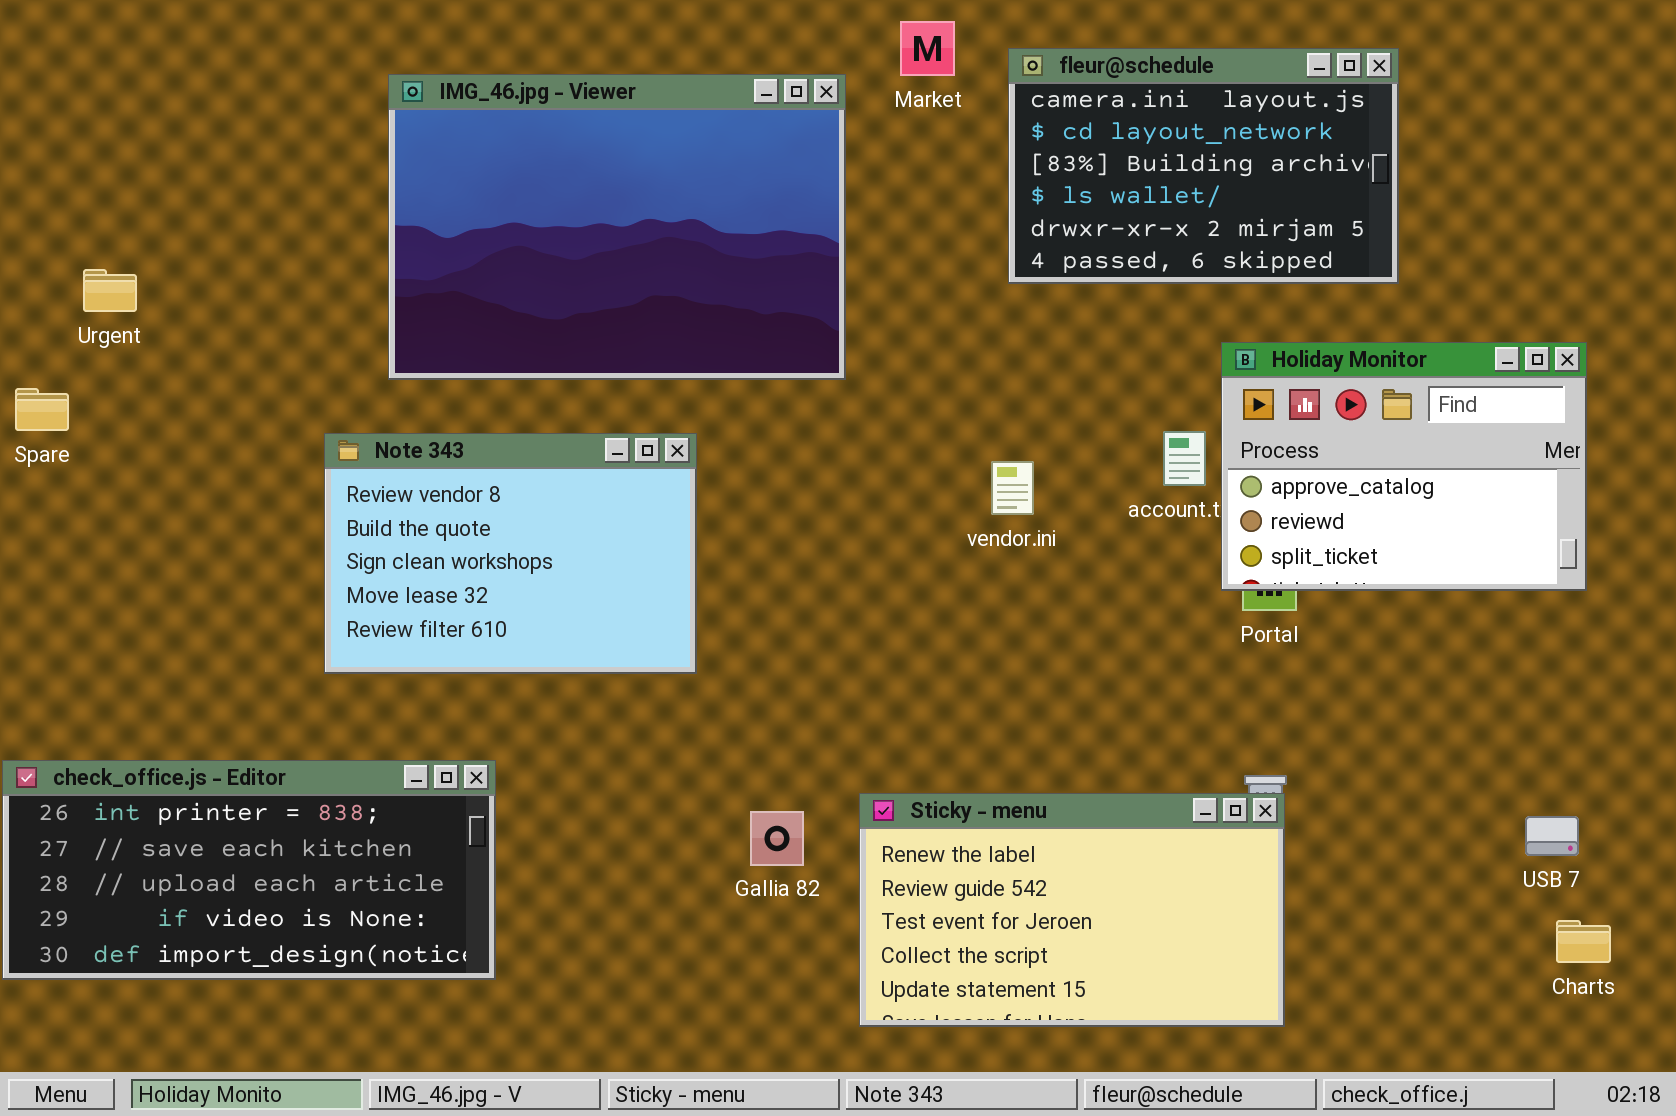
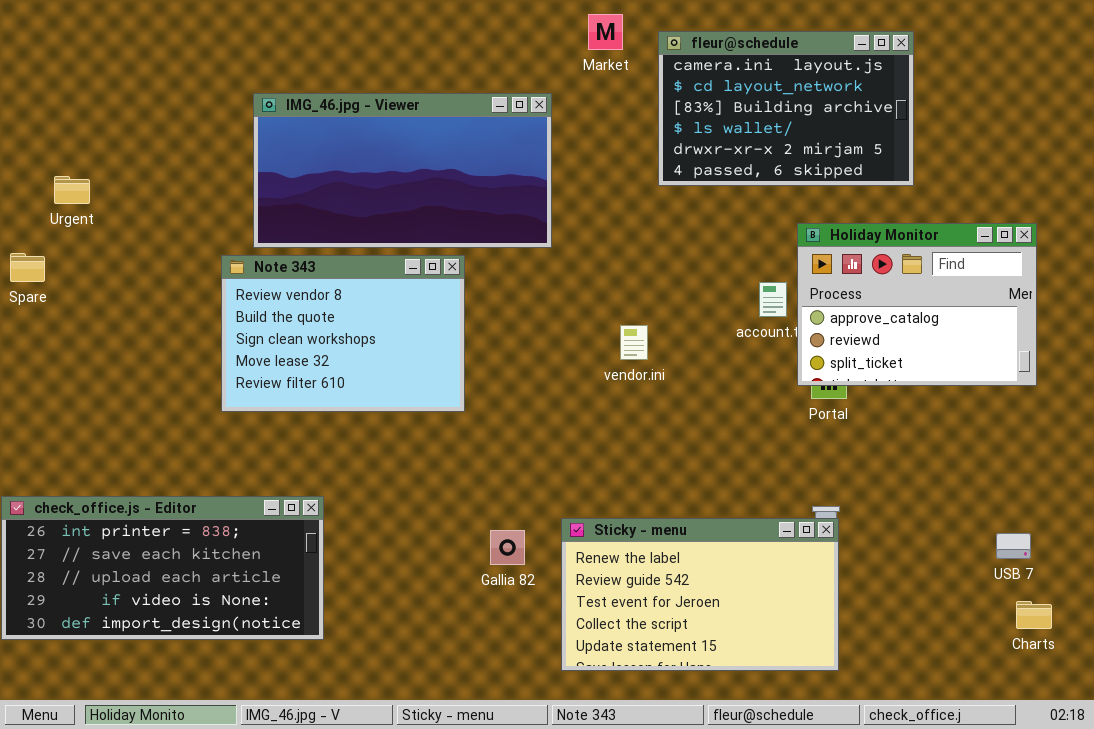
IMG_46.jpg - Viewer: [388,74,846,380] -> [253,93,552,248], resized
Note 343: [324,433,697,674] -> [221,255,465,412], moved
vendor.ini: [991,461,1034,515] -> [620,325,648,360], moved

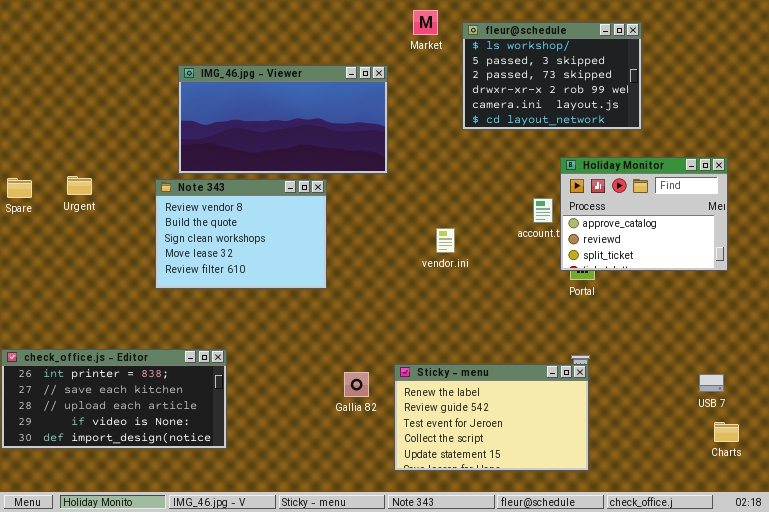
fleur@schedule: [658,31,914,186] -> [462,22,642,130], scrolled up 4 rows
Urgent: [54,176,90,204] -> [67,176,92,195], moved

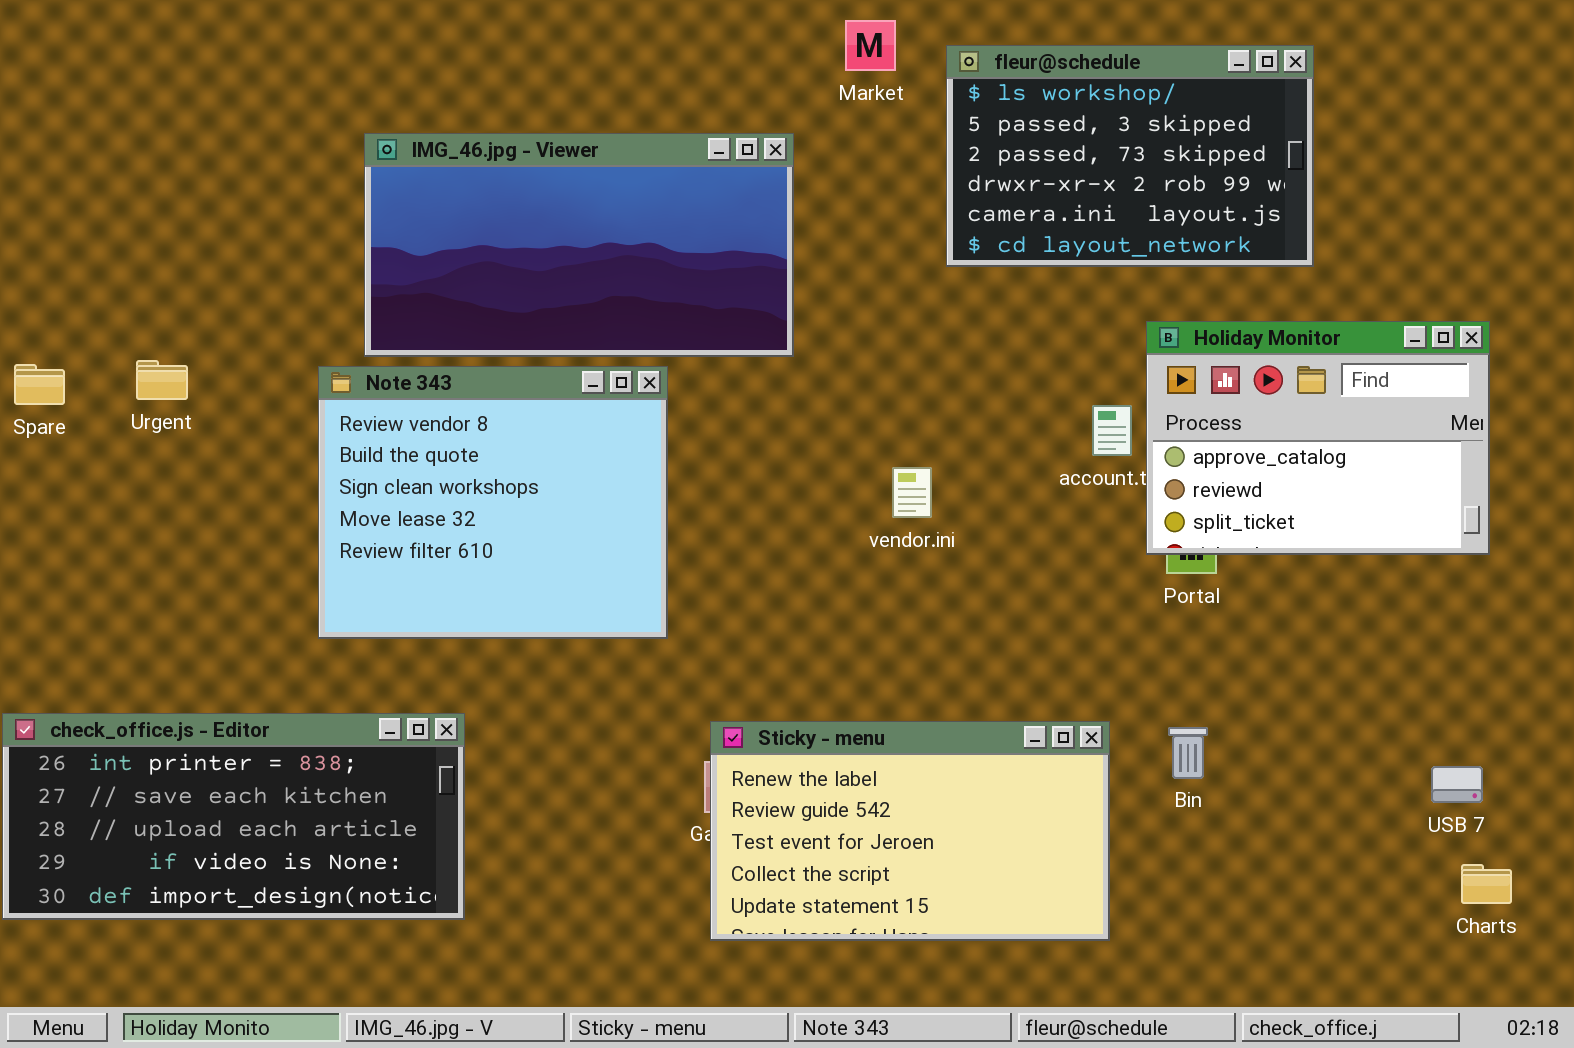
Note 343: [155,179,327,289] -> [318,366,668,639], resized
Sticky - menu: [394,364,589,471] -> [710,721,1110,941], moved

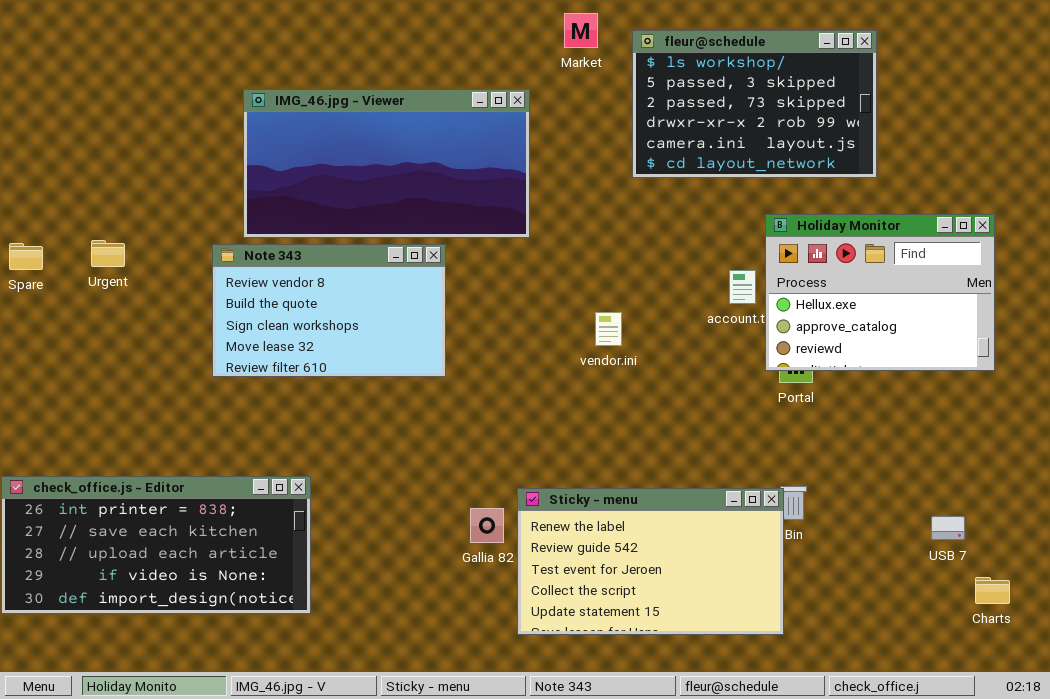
Holiday Monitor: [1146,321,1490,555] -> [765,214,995,371], scrolled up 1 row
Note 343: [318,366,668,639] -> [212,244,446,377], resized
Sticky - menu: [710,721,1110,941] -> [517,488,784,635], moved
USB 7: [1431,766,1483,803] -> [931,516,965,540], moved

